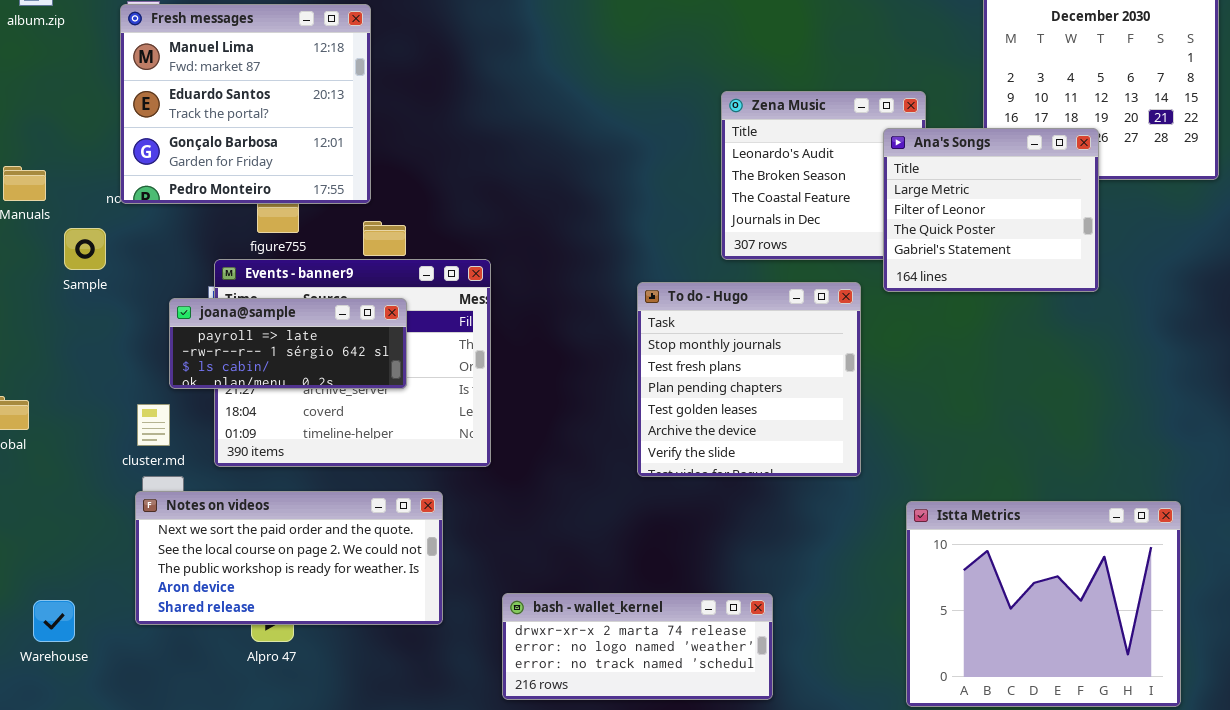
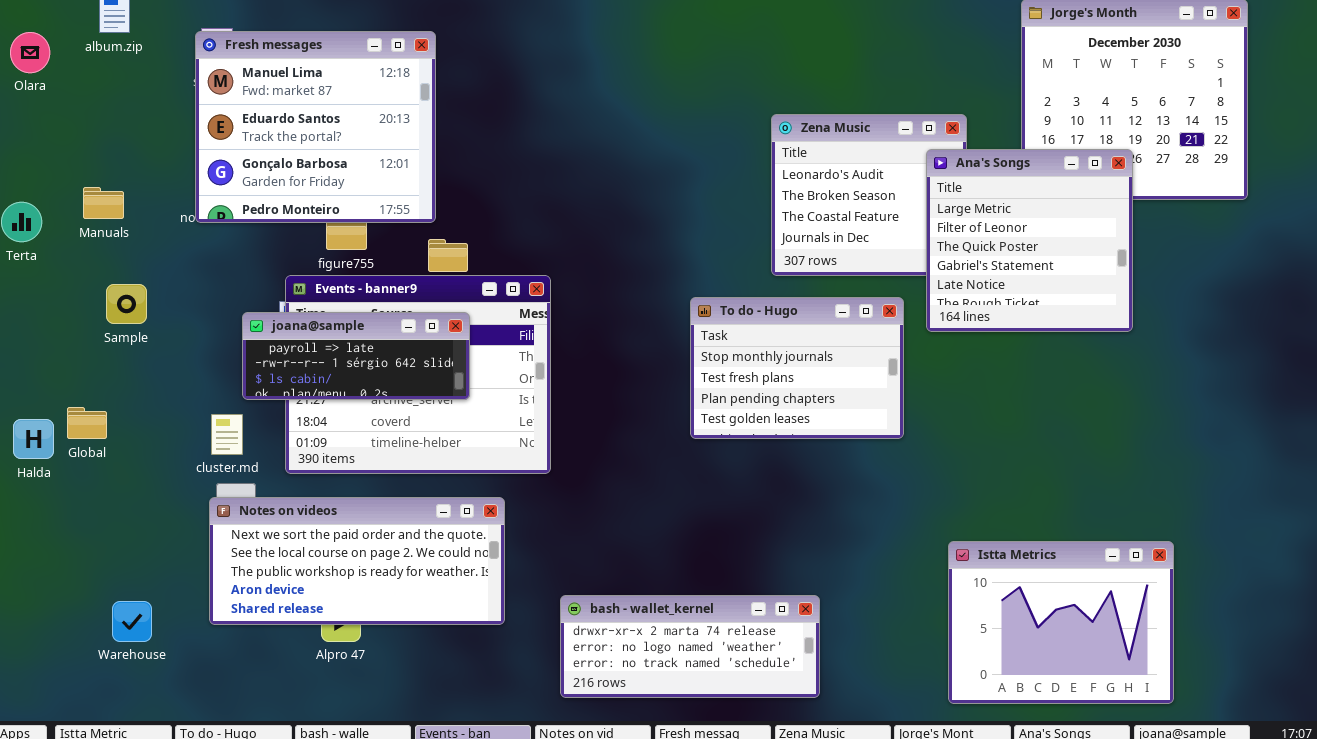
Ana's Songs: [883,128,1099,292] -> [926,149,1133,332], resized
Sample: [64,228,106,270] -> [106,284,147,324], moved
To do - Hugo: [637,282,861,477] -> [690,297,904,439], resized
Istta Metrics: [906,501,1181,707] -> [948,541,1174,704], resized

